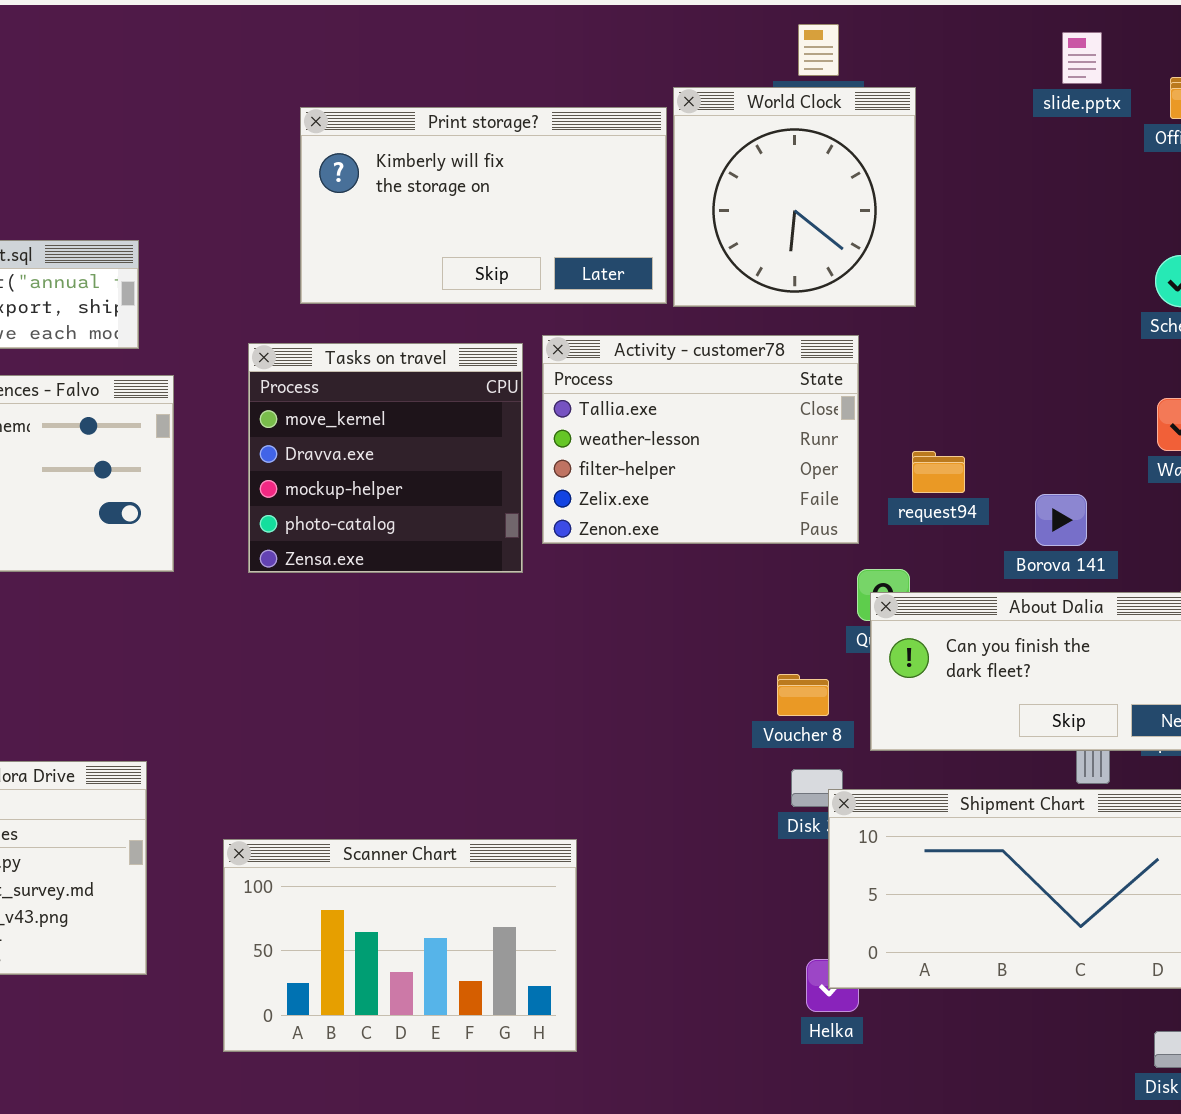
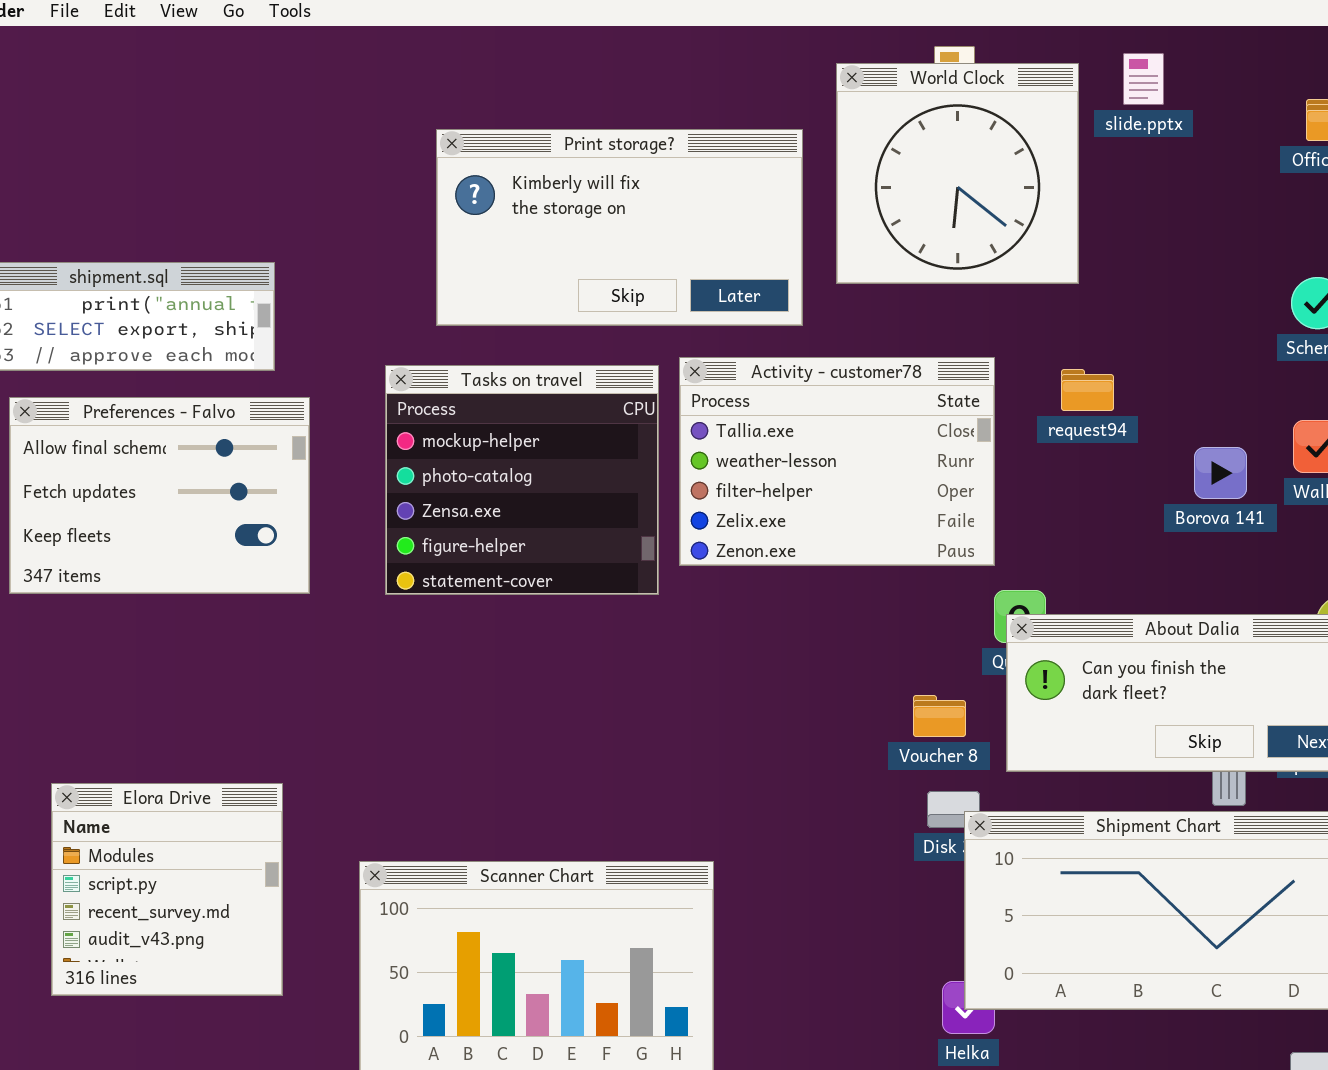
slide.pptx: [1062,32,1102,84] -> [1123,53,1164,105], moved
World Clock: [673,87,916,307] -> [836,63,1079,284], moved
Tasks on travel: [248,343,523,573] -> [385,365,659,595], scrolled down 2 rows
request94: [912,451,965,493] -> [1061,369,1114,411], moved
Borova 141: [1035,494,1087,546] -> [1194,447,1247,499], moved

